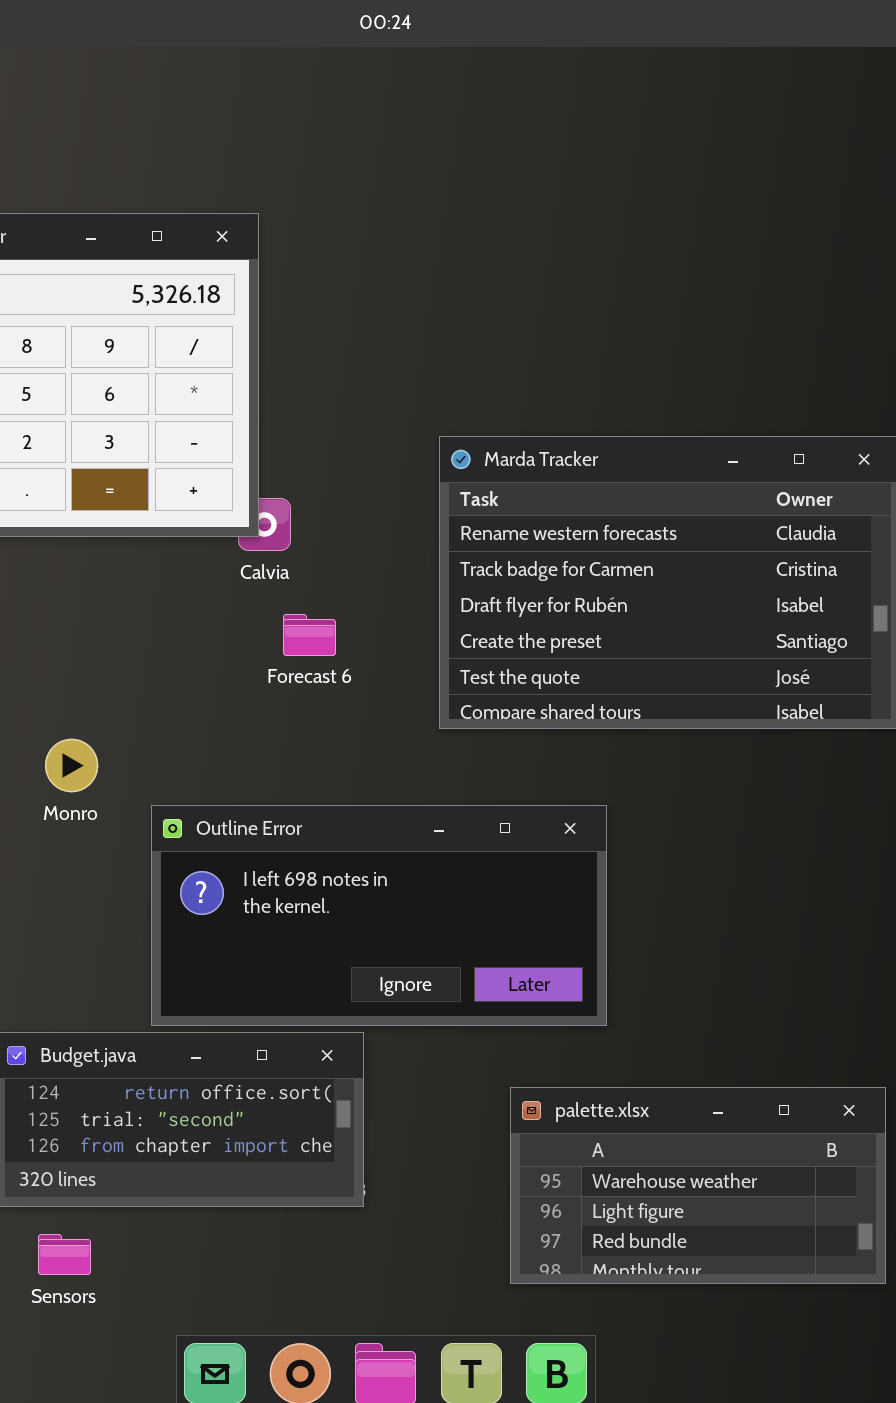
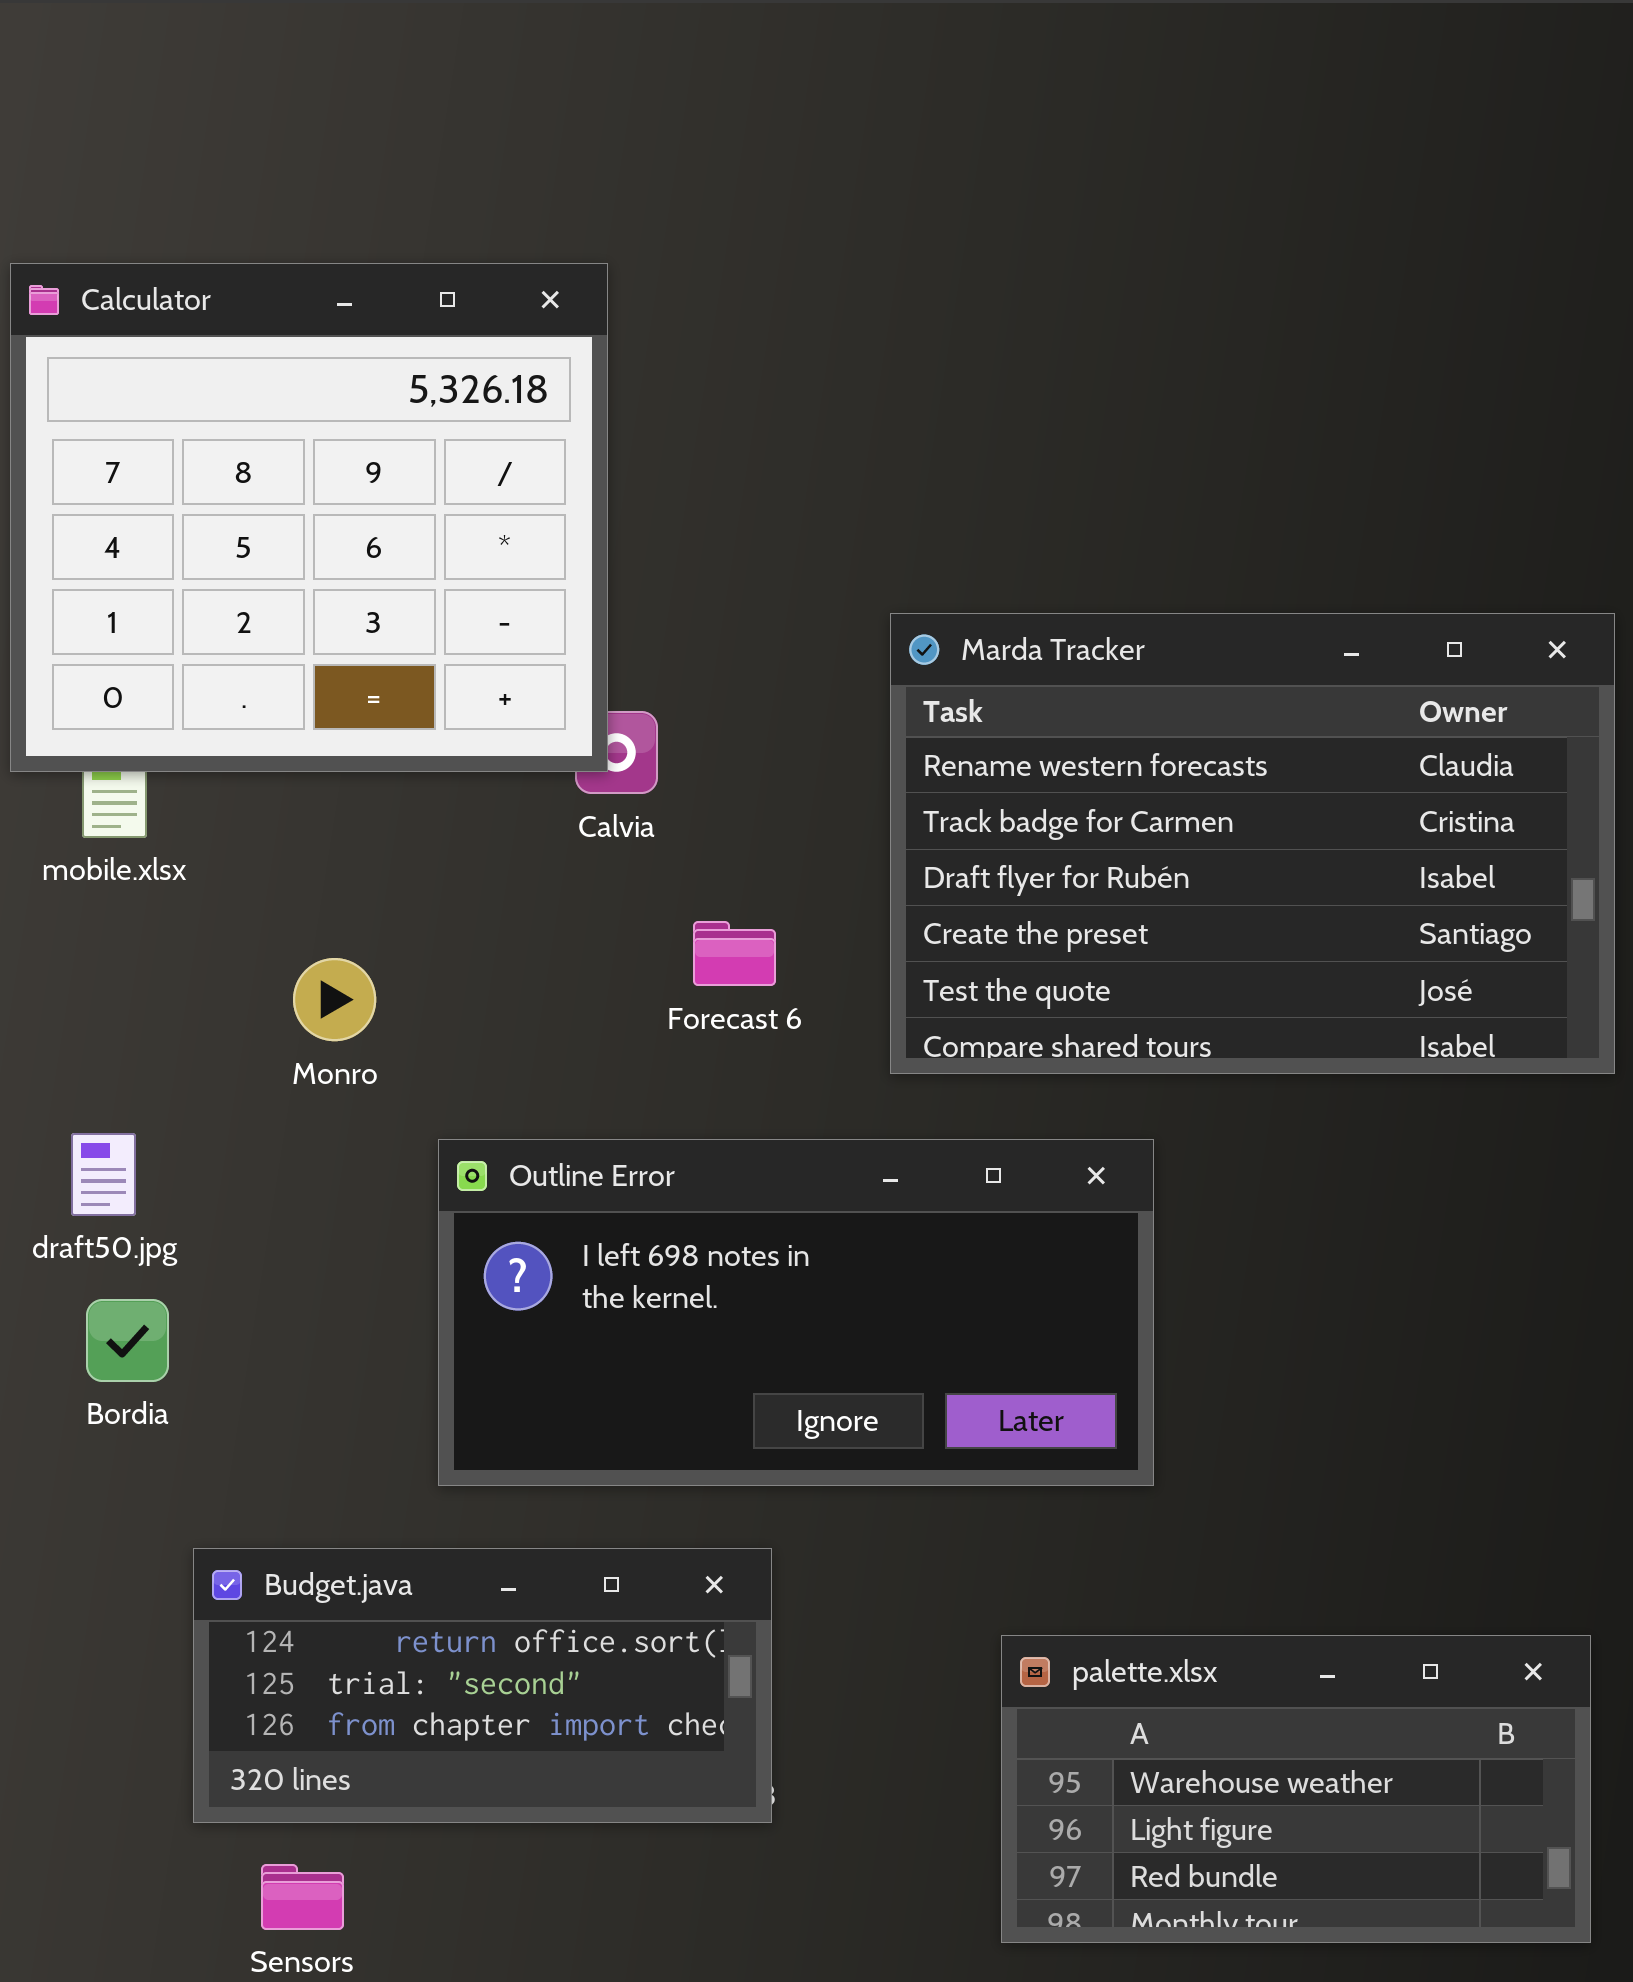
Forecast 6: [283,614,336,656] -> [693,921,776,986], moved
Monro: [45,739,98,792] -> [293,958,376,1041], moved
Outline Error: [151,805,607,1026] -> [438,1139,1154,1486], moved

